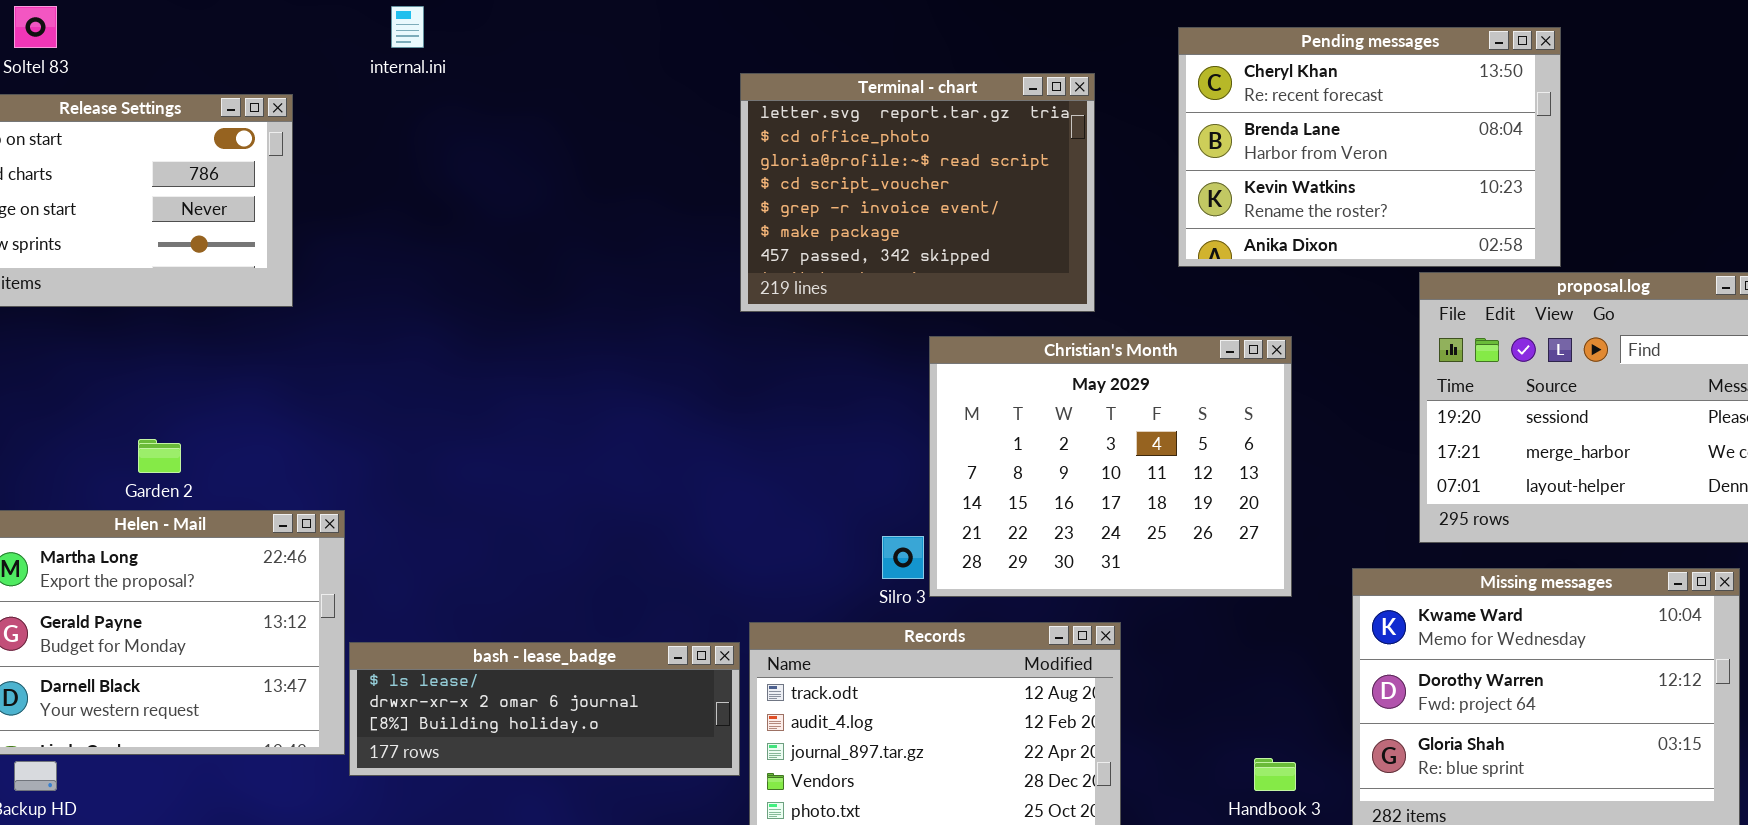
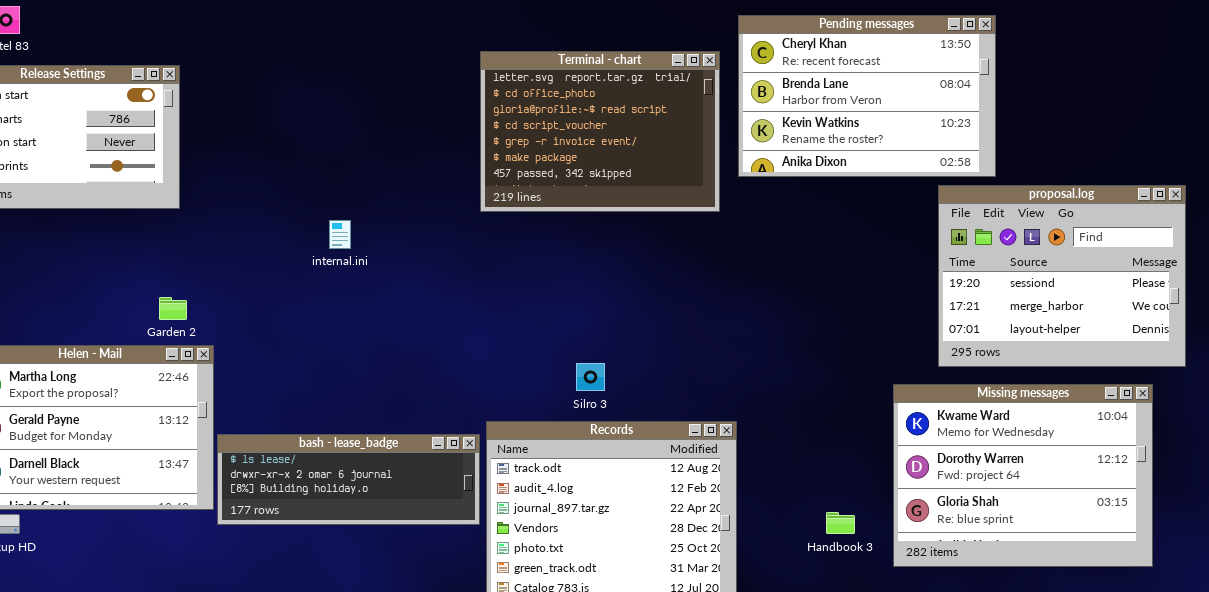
internal.ini: [391,6,424,48] -> [329,220,351,249], moved
Pending messages: [1178,27,1561,267] -> [738,15,996,177], moved
Christian's Month: [929,336,1292,597] -> none, closed
Garden 2: [138,439,181,473] -> [159,297,187,320], moved

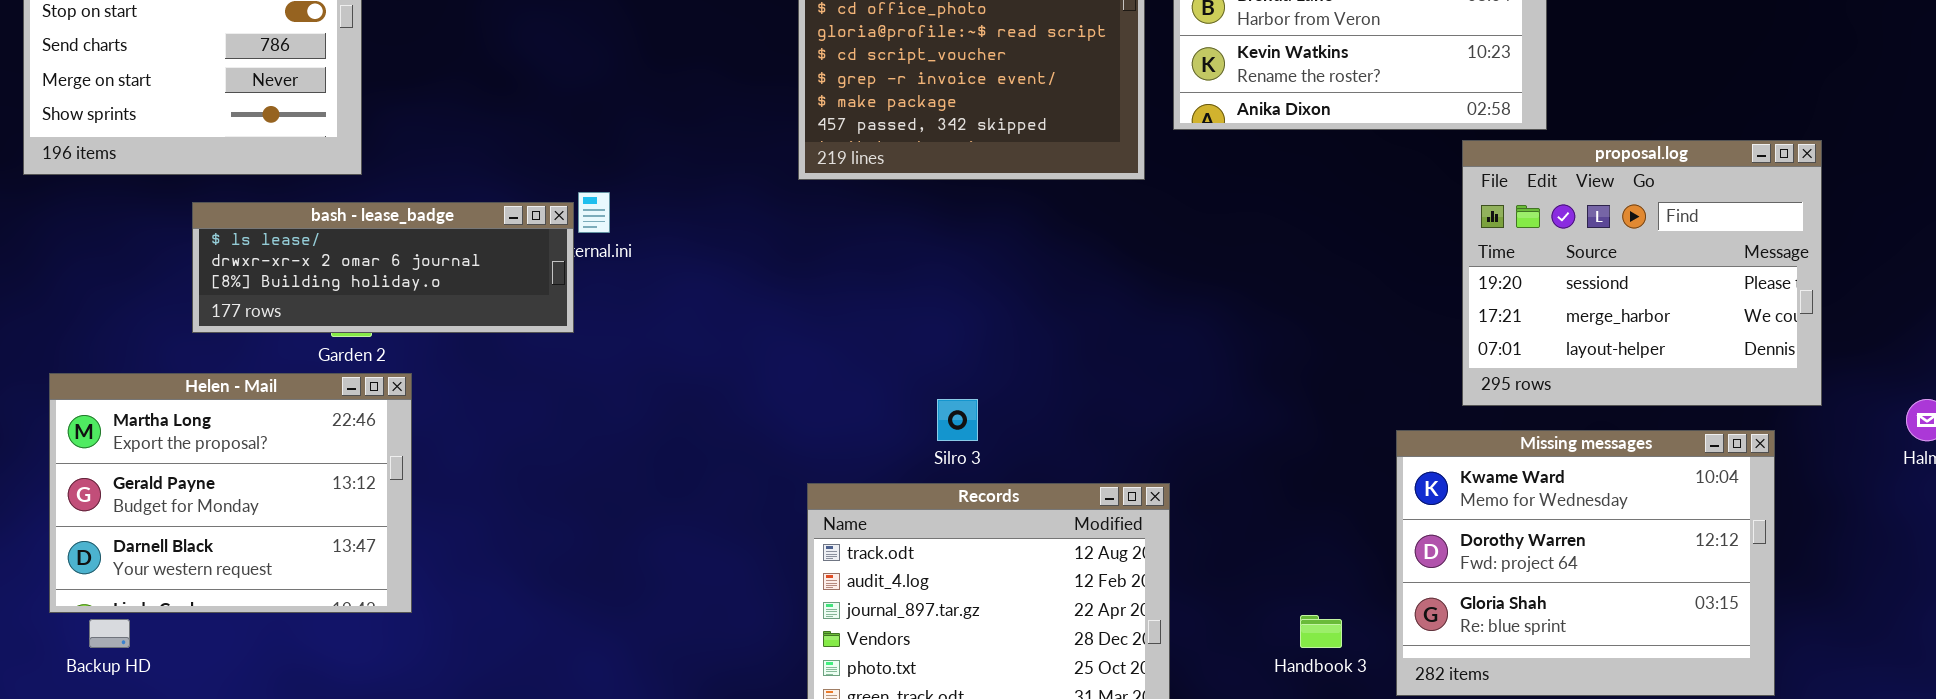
bash - lease_badge: [217,434,480,525] -> [192,202,574,333], moved

